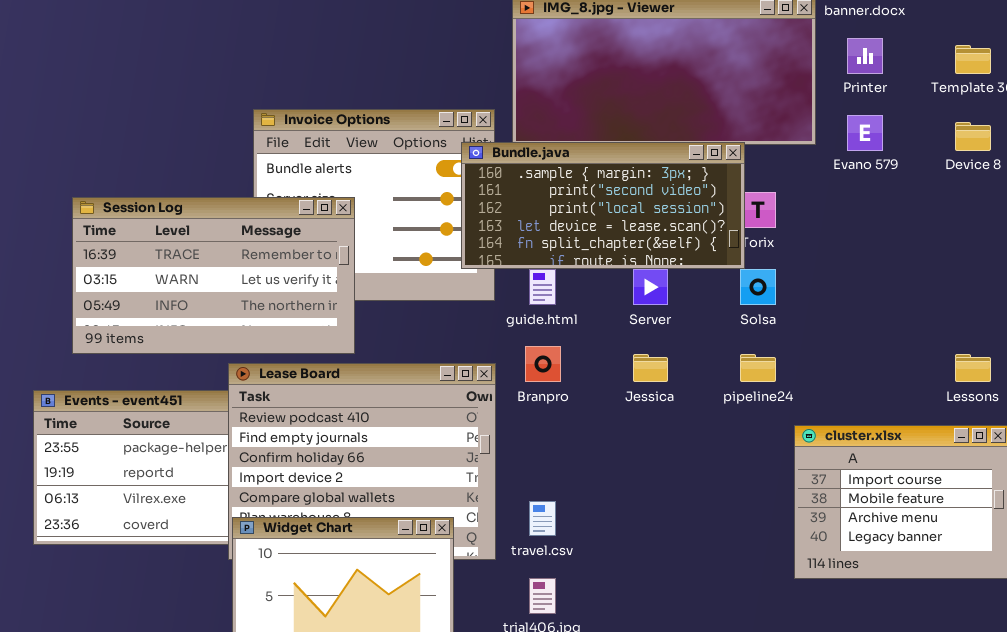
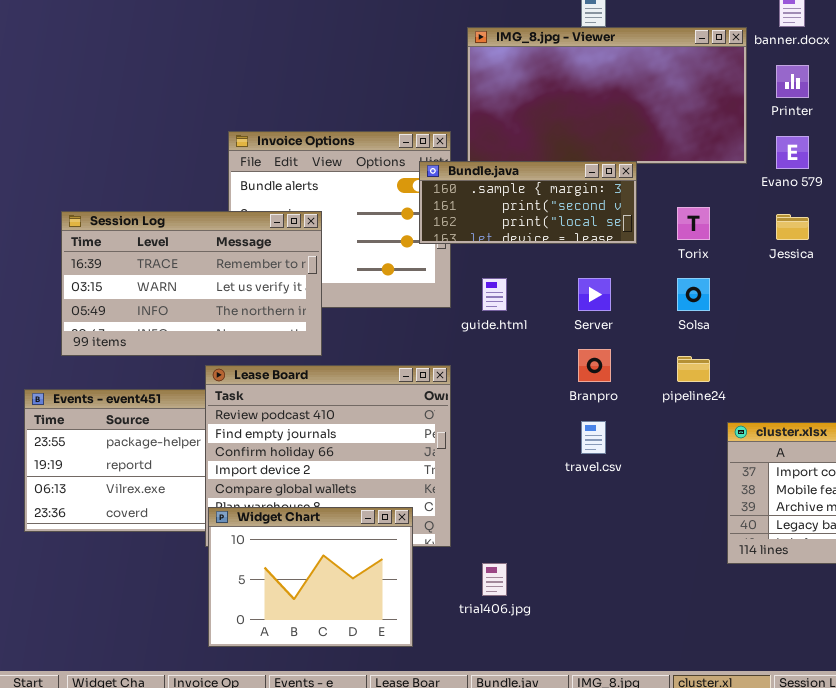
Bundle.java: [461,142,745,269] -> [419,161,637,244], resized
Branpro: [525,346,561,382] -> [578,349,611,382], moved
Jessica: [633,354,668,382] -> [776,214,809,240], moved
travel.csv: [529,501,556,536] -> [581,421,606,454], moved

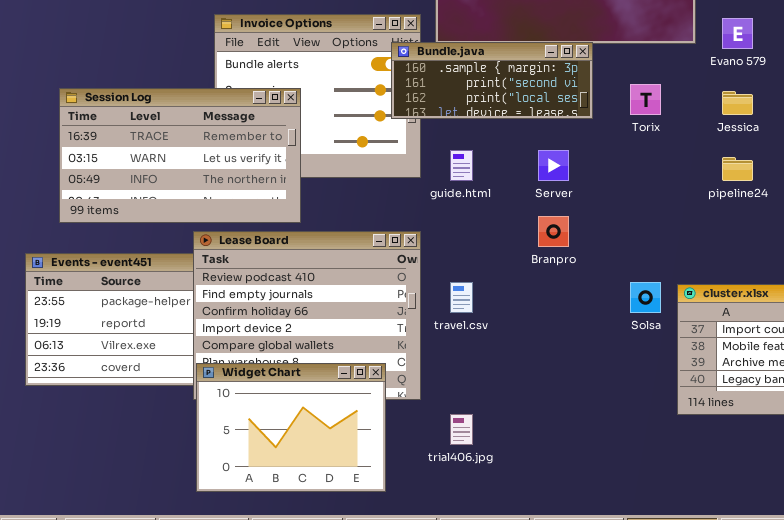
Solsa: [677,278,710,311] -> [630,282,661,313], moved
pipeline24: [677,356,710,382] -> [722,157,753,181], moved
travel.csv: [581,421,606,454] -> [450,282,473,313], moved

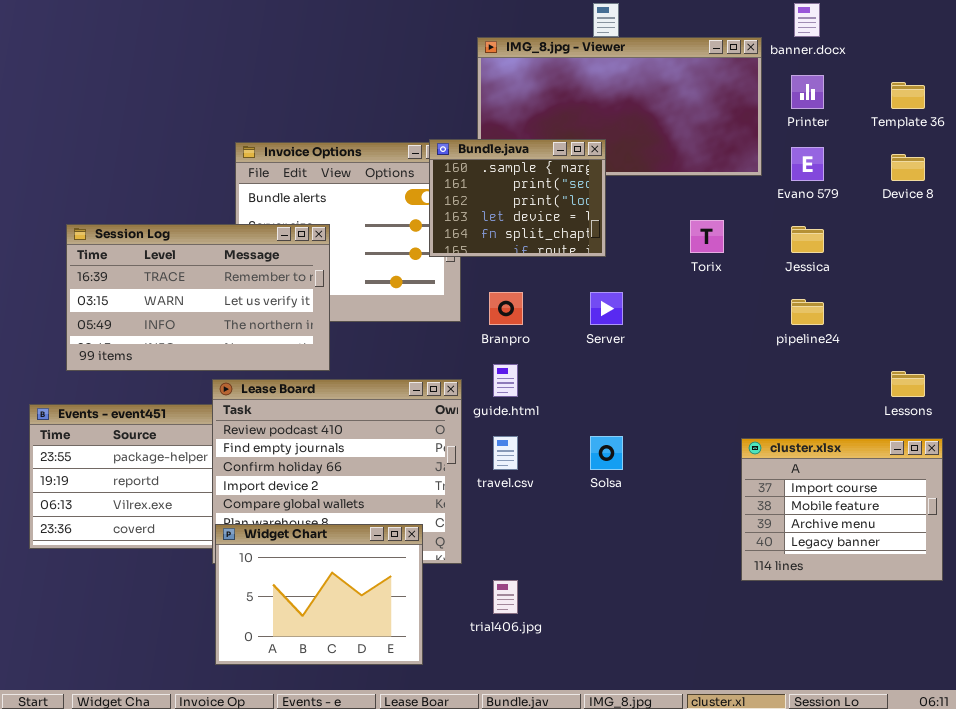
Bundle.java: [391,42,593,119] -> [429,139,606,257], resized
guide.html: [450,150,473,181] -> [493,364,518,397], moved
Branpro: [538,216,569,247] -> [489,292,523,325], moved
Solsa: [630,282,661,313] -> [590,436,623,470], moved

